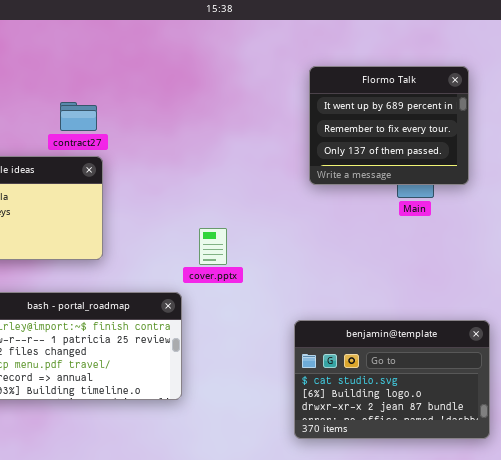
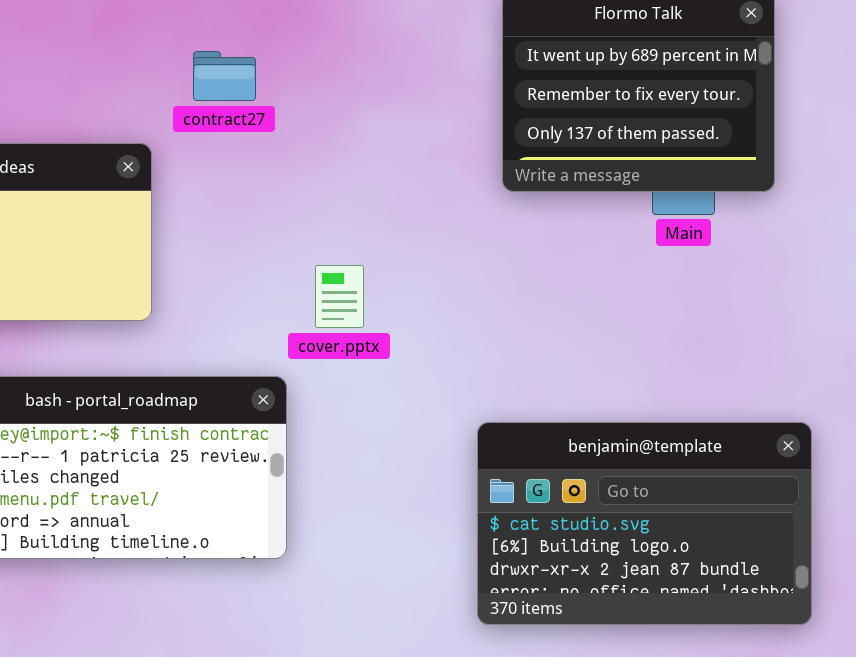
contract27: [60,102,97,131] -> [193,51,256,101], moved

